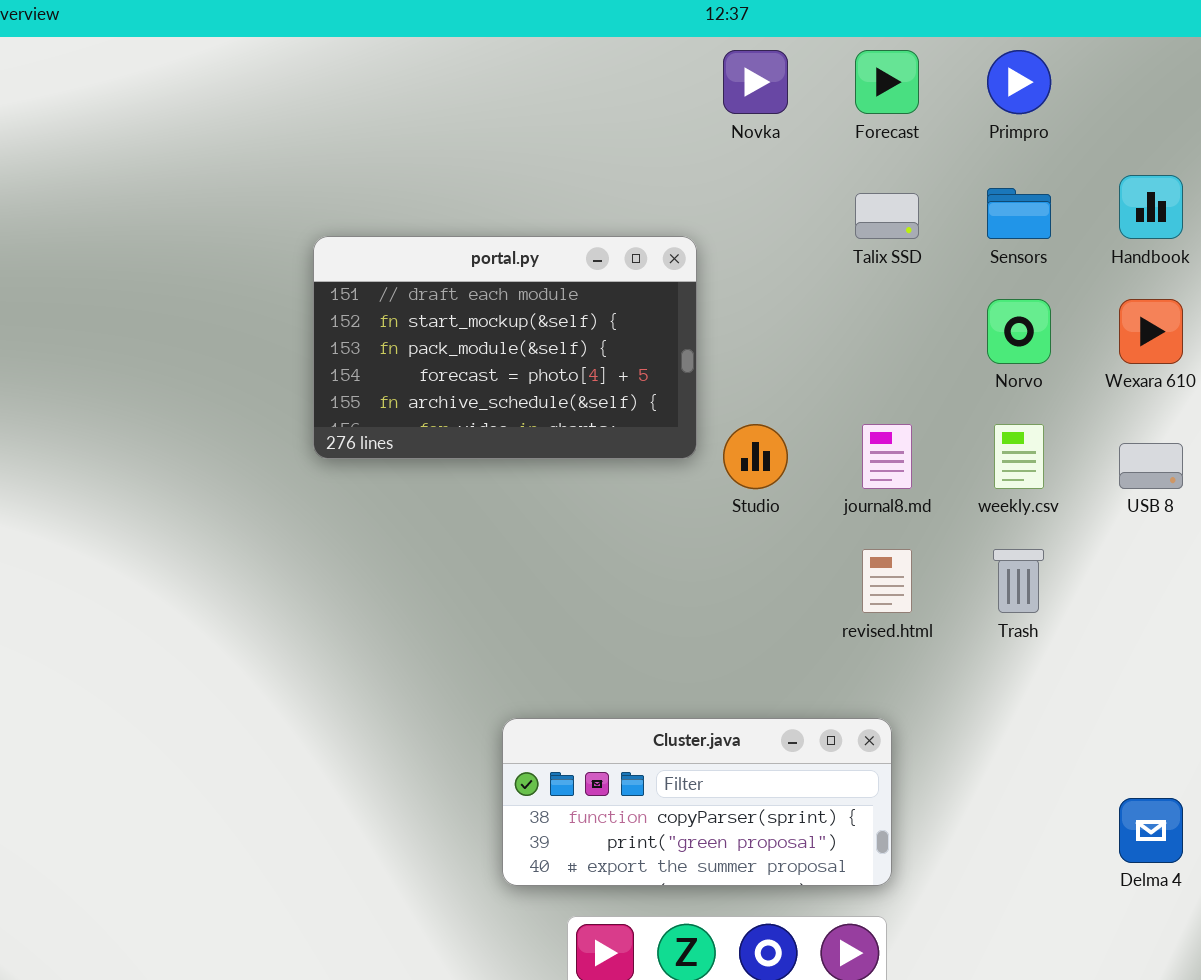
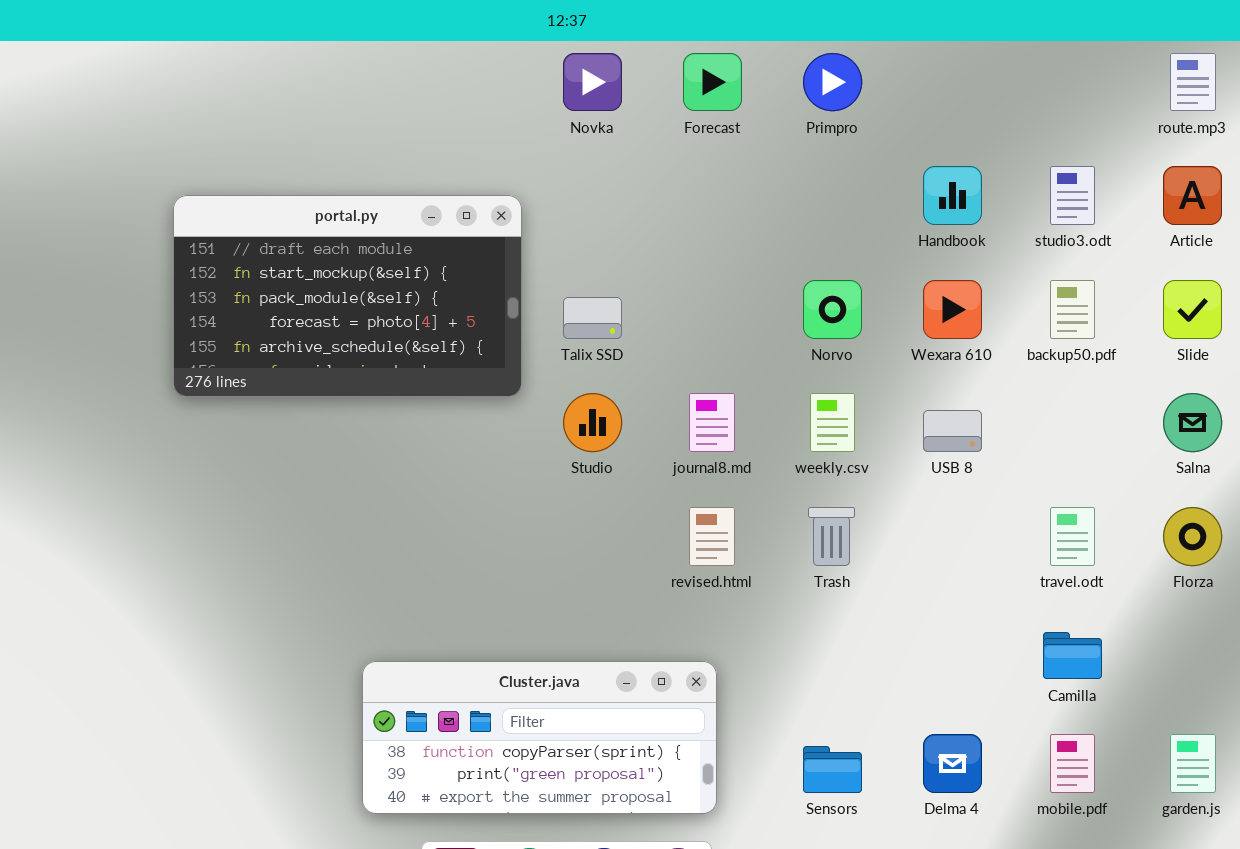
Sensors: [987,188,1051,239] -> [803,746,862,793], moved
Talix SSD: [855,193,919,239] -> [563,297,622,339], moved
portal.py: [313,236,697,459] -> [173,195,522,397], moved

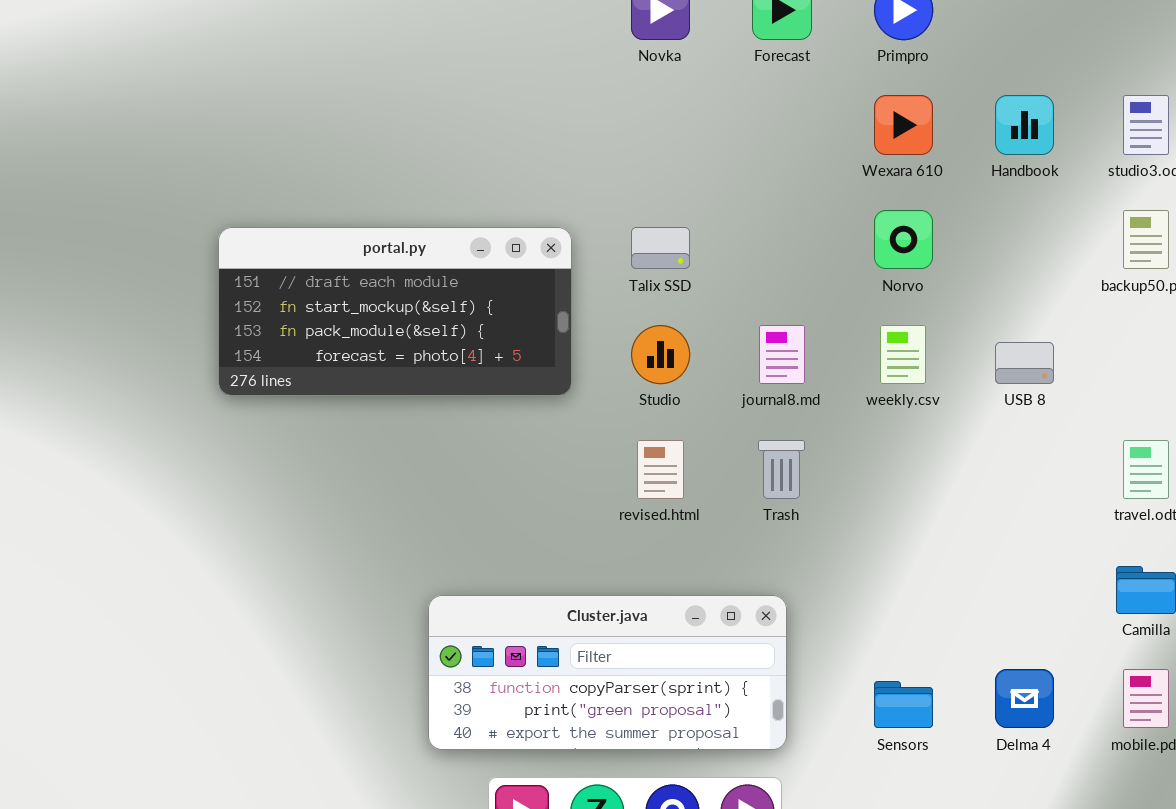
portal.py: [173,195,522,397] -> [218,227,572,396], moved, resized
Wexara 610: [923,280,982,339] -> [874,95,933,155], moved
revised.html: [689,507,735,566] -> [637,440,684,499], moved
Trash: [808,507,855,566] -> [758,440,805,499], moved

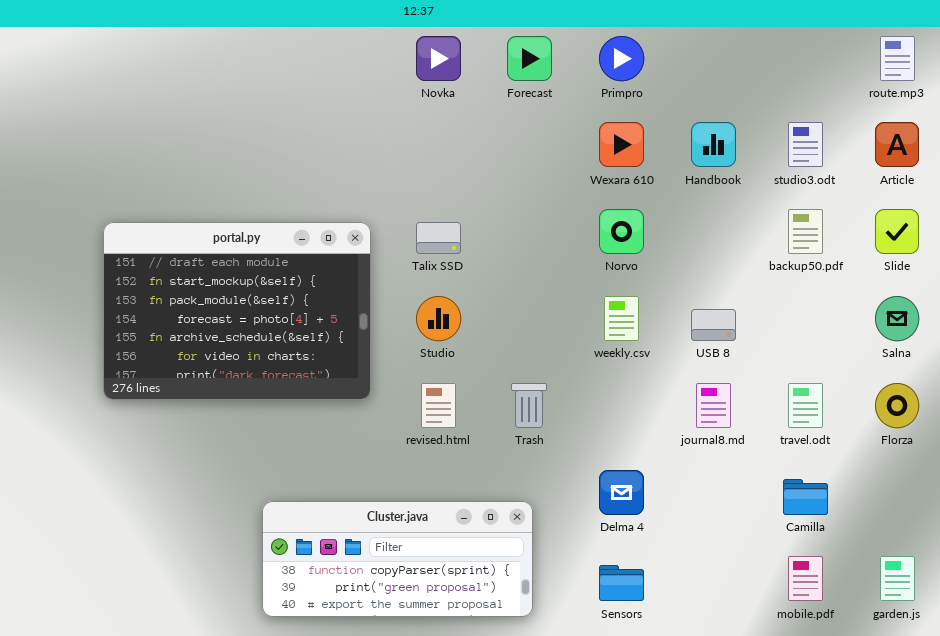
portal.py: [218,227,572,396] -> [103,222,371,400], resized
journal8.md: [759,325,805,384] -> [696,383,731,428], moved
Delma 4: [995,669,1054,728] -> [599,470,644,515], moved

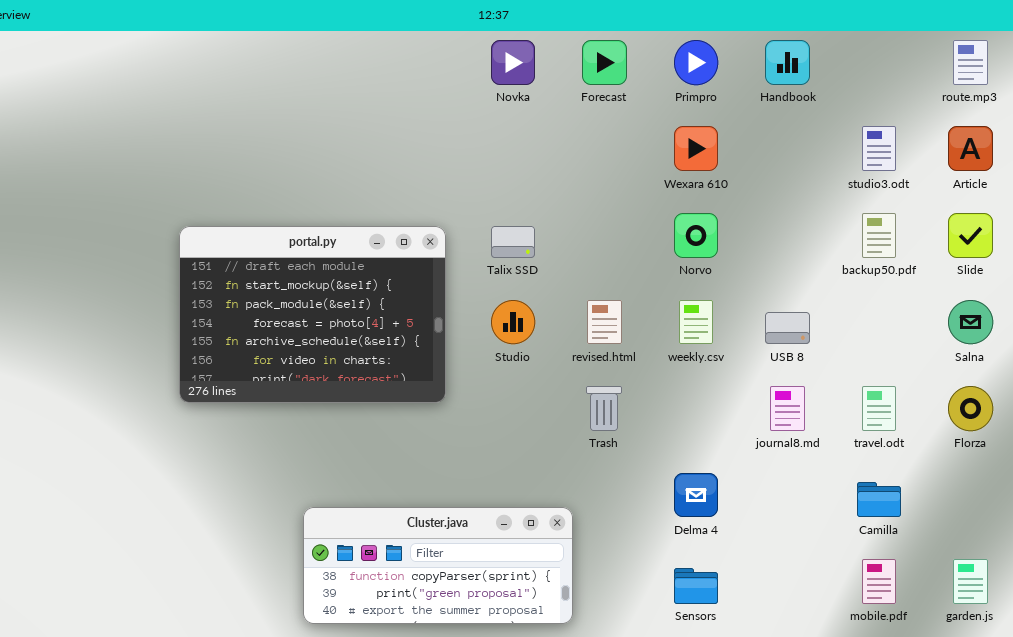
Handbook: [691,122,736,167] -> [765,40,810,85], moved
revised.html: [421,383,456,428] -> [587,300,622,344], moved
Cluster.java: [262,501,533,617] -> [303,507,573,624], moved

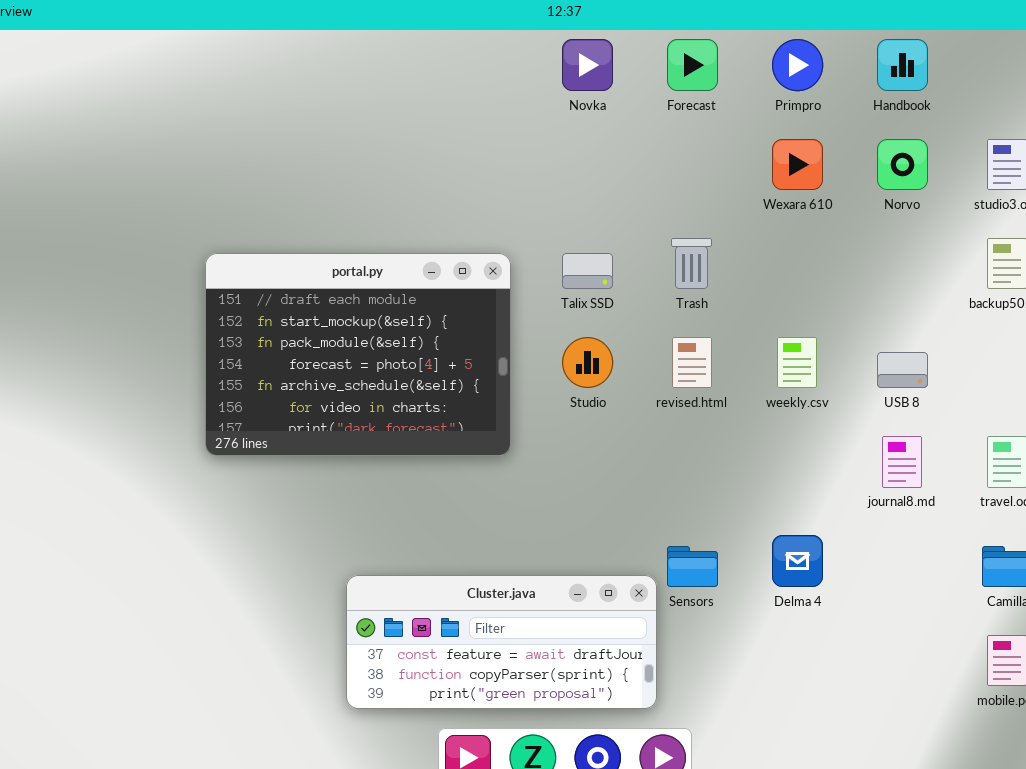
Norvo: [674,213,718,258] -> [877,139,928,190], moved
Trash: [586,386,622,431] -> [671,238,712,289], moved
Cluster.java: [303,507,573,624] -> [346,575,657,709], scrolled up 1 row
Sensors: [674,568,718,604] -> [667,546,718,587], moved

